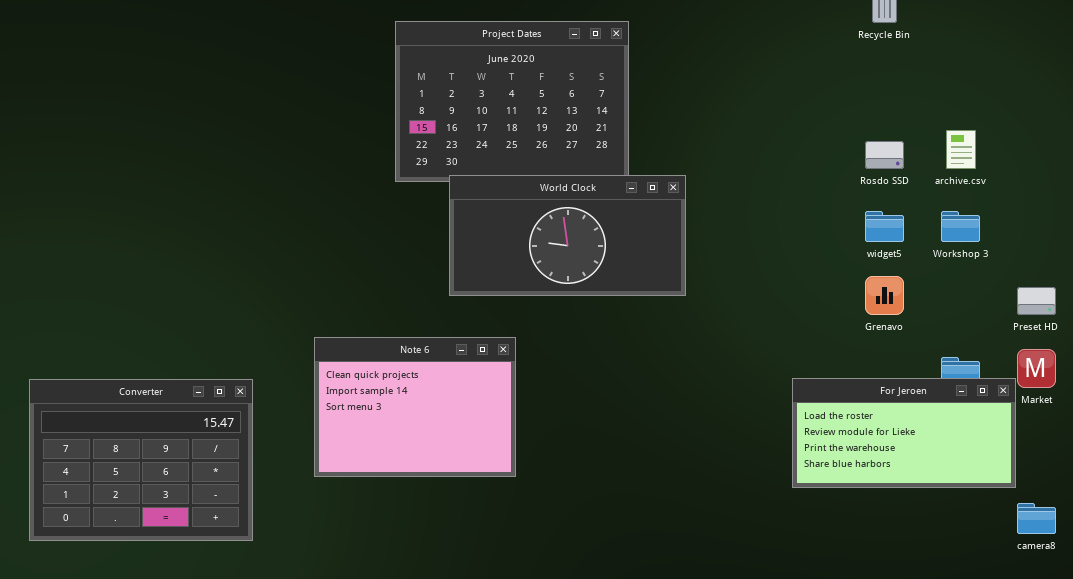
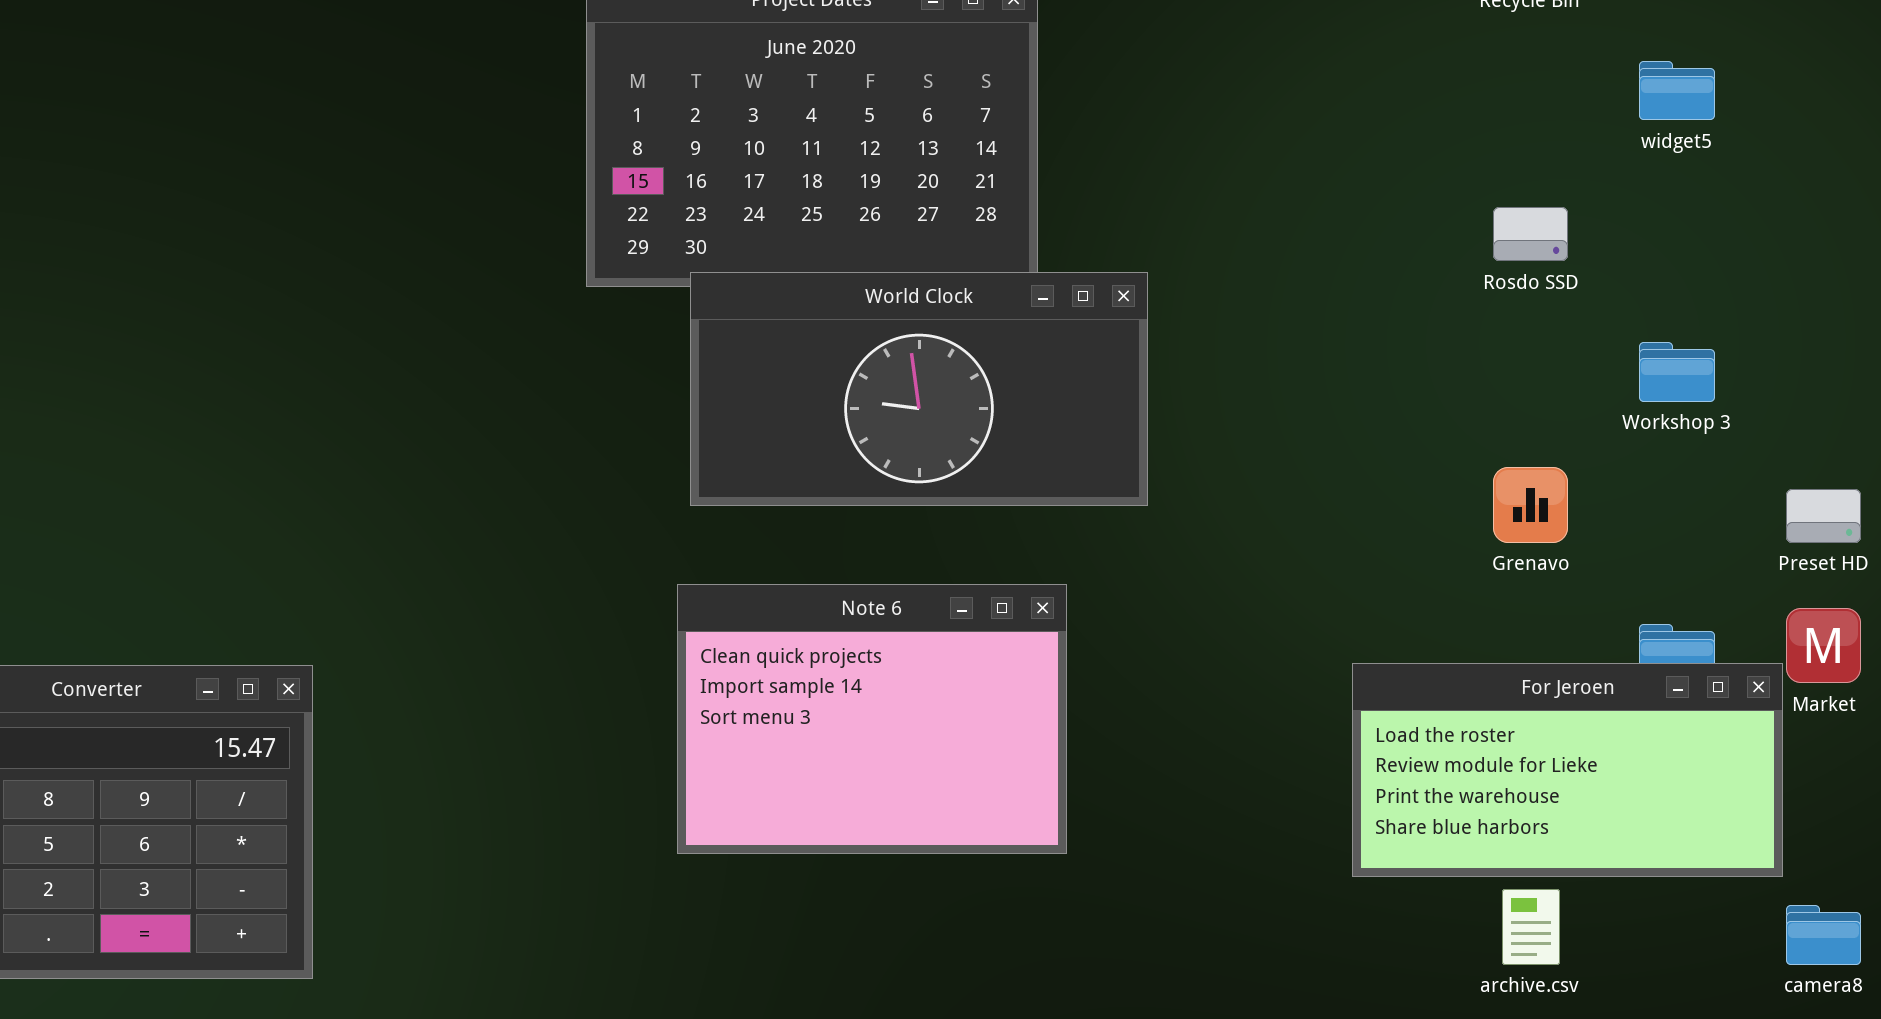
archive.csv: [946,130,976,169] -> [1502,889,1560,965], moved
widget5: [865,211,904,242] -> [1639,61,1715,120], moved
Note 6: [314,337,516,477] -> [677,584,1067,854], moved

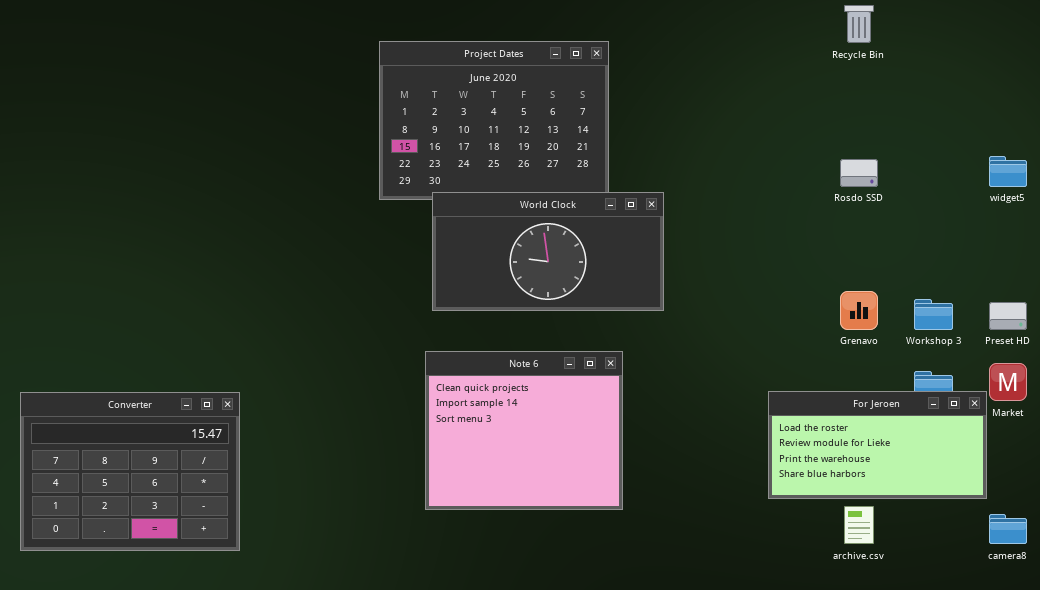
widget5: [1639,61,1715,120] -> [989,156,1027,187], moved
Workshop 3: [1639,342,1715,402] -> [914,299,953,330], moved
Note 6: [677,584,1067,854] -> [425,351,623,510], resized

